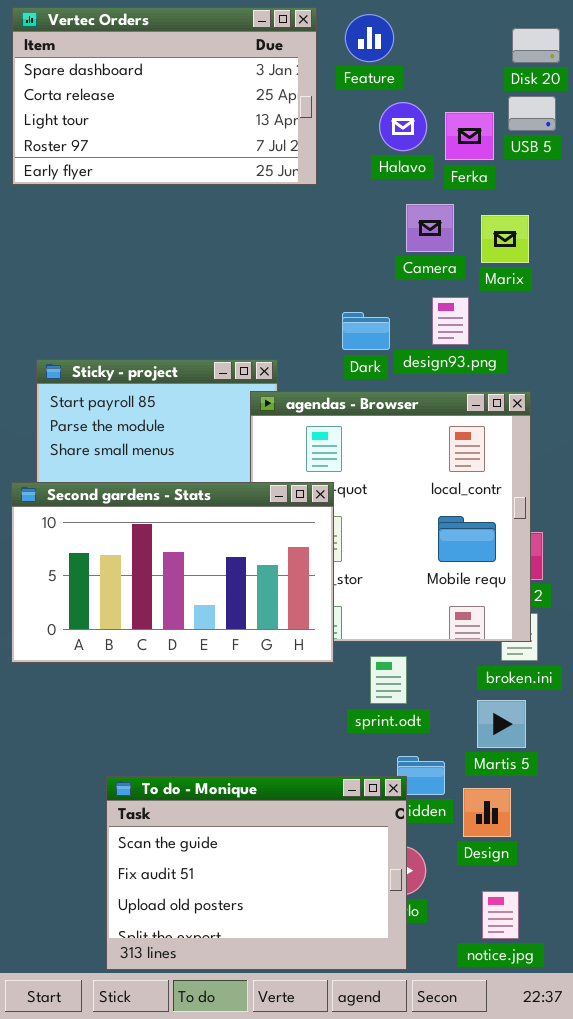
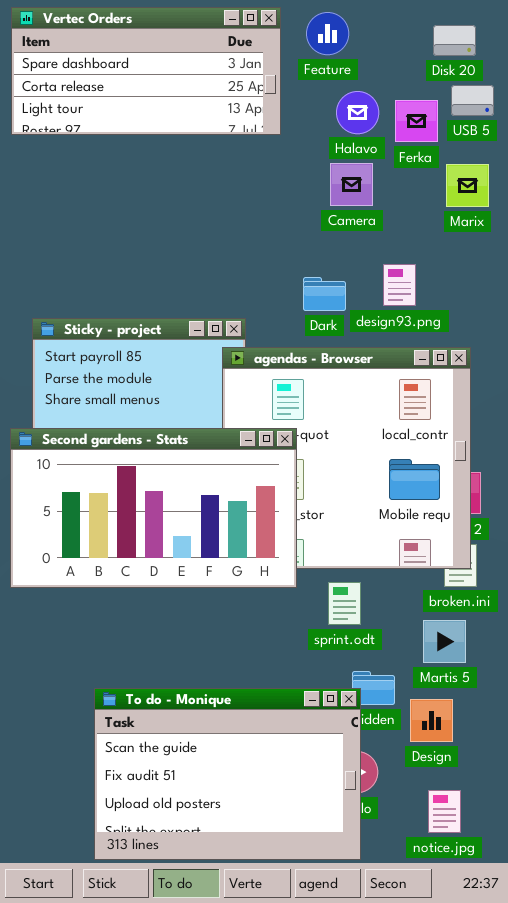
Vertec Orders: [12,7,317,185] -> [11,7,281,135], resized
Disk 20: [512,28,560,63] -> [433,25,476,56], moved
Camera: [406,204,454,252] -> [330,163,373,206], moved
Marix: [481,215,529,263] -> [446,164,489,207], moved

